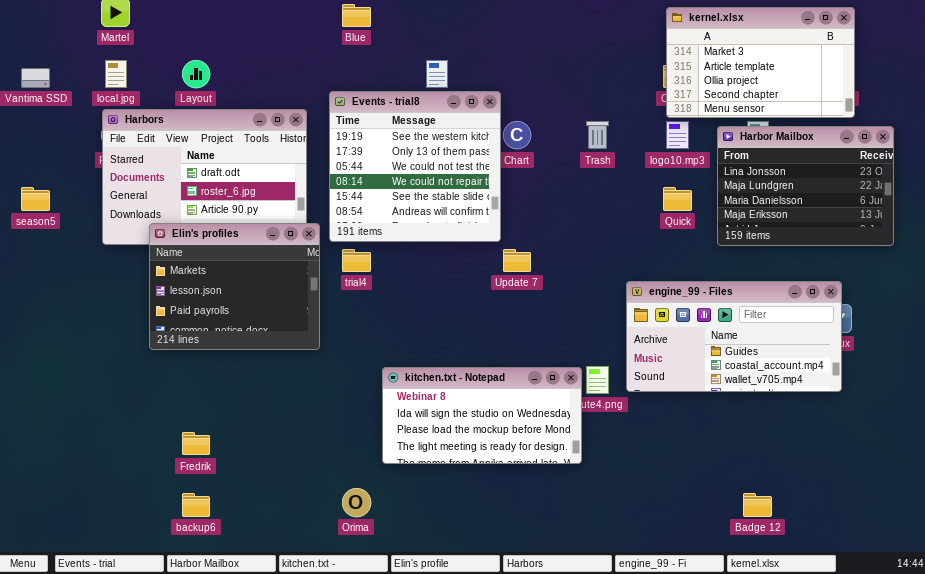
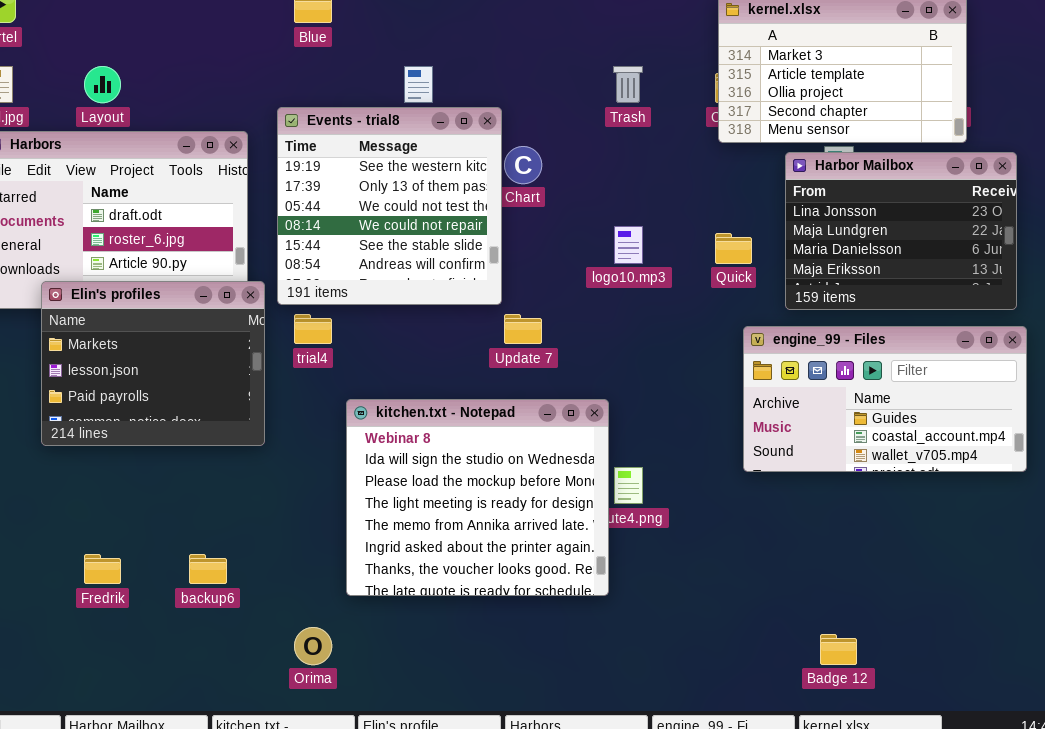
Trash: [586,121,609,149] -> [613,66,643,103], moved
logo10.mp3: [666,121,689,149] -> [614,226,643,264], moved
engine_99 - Files: [626,281,842,392] -> [743,326,1027,472], moved
kitchen.txt - Notepad: [382,367,582,464] -> [346,399,609,596], resized
backup6: [182,493,210,517] -> [189,554,227,584], moved

